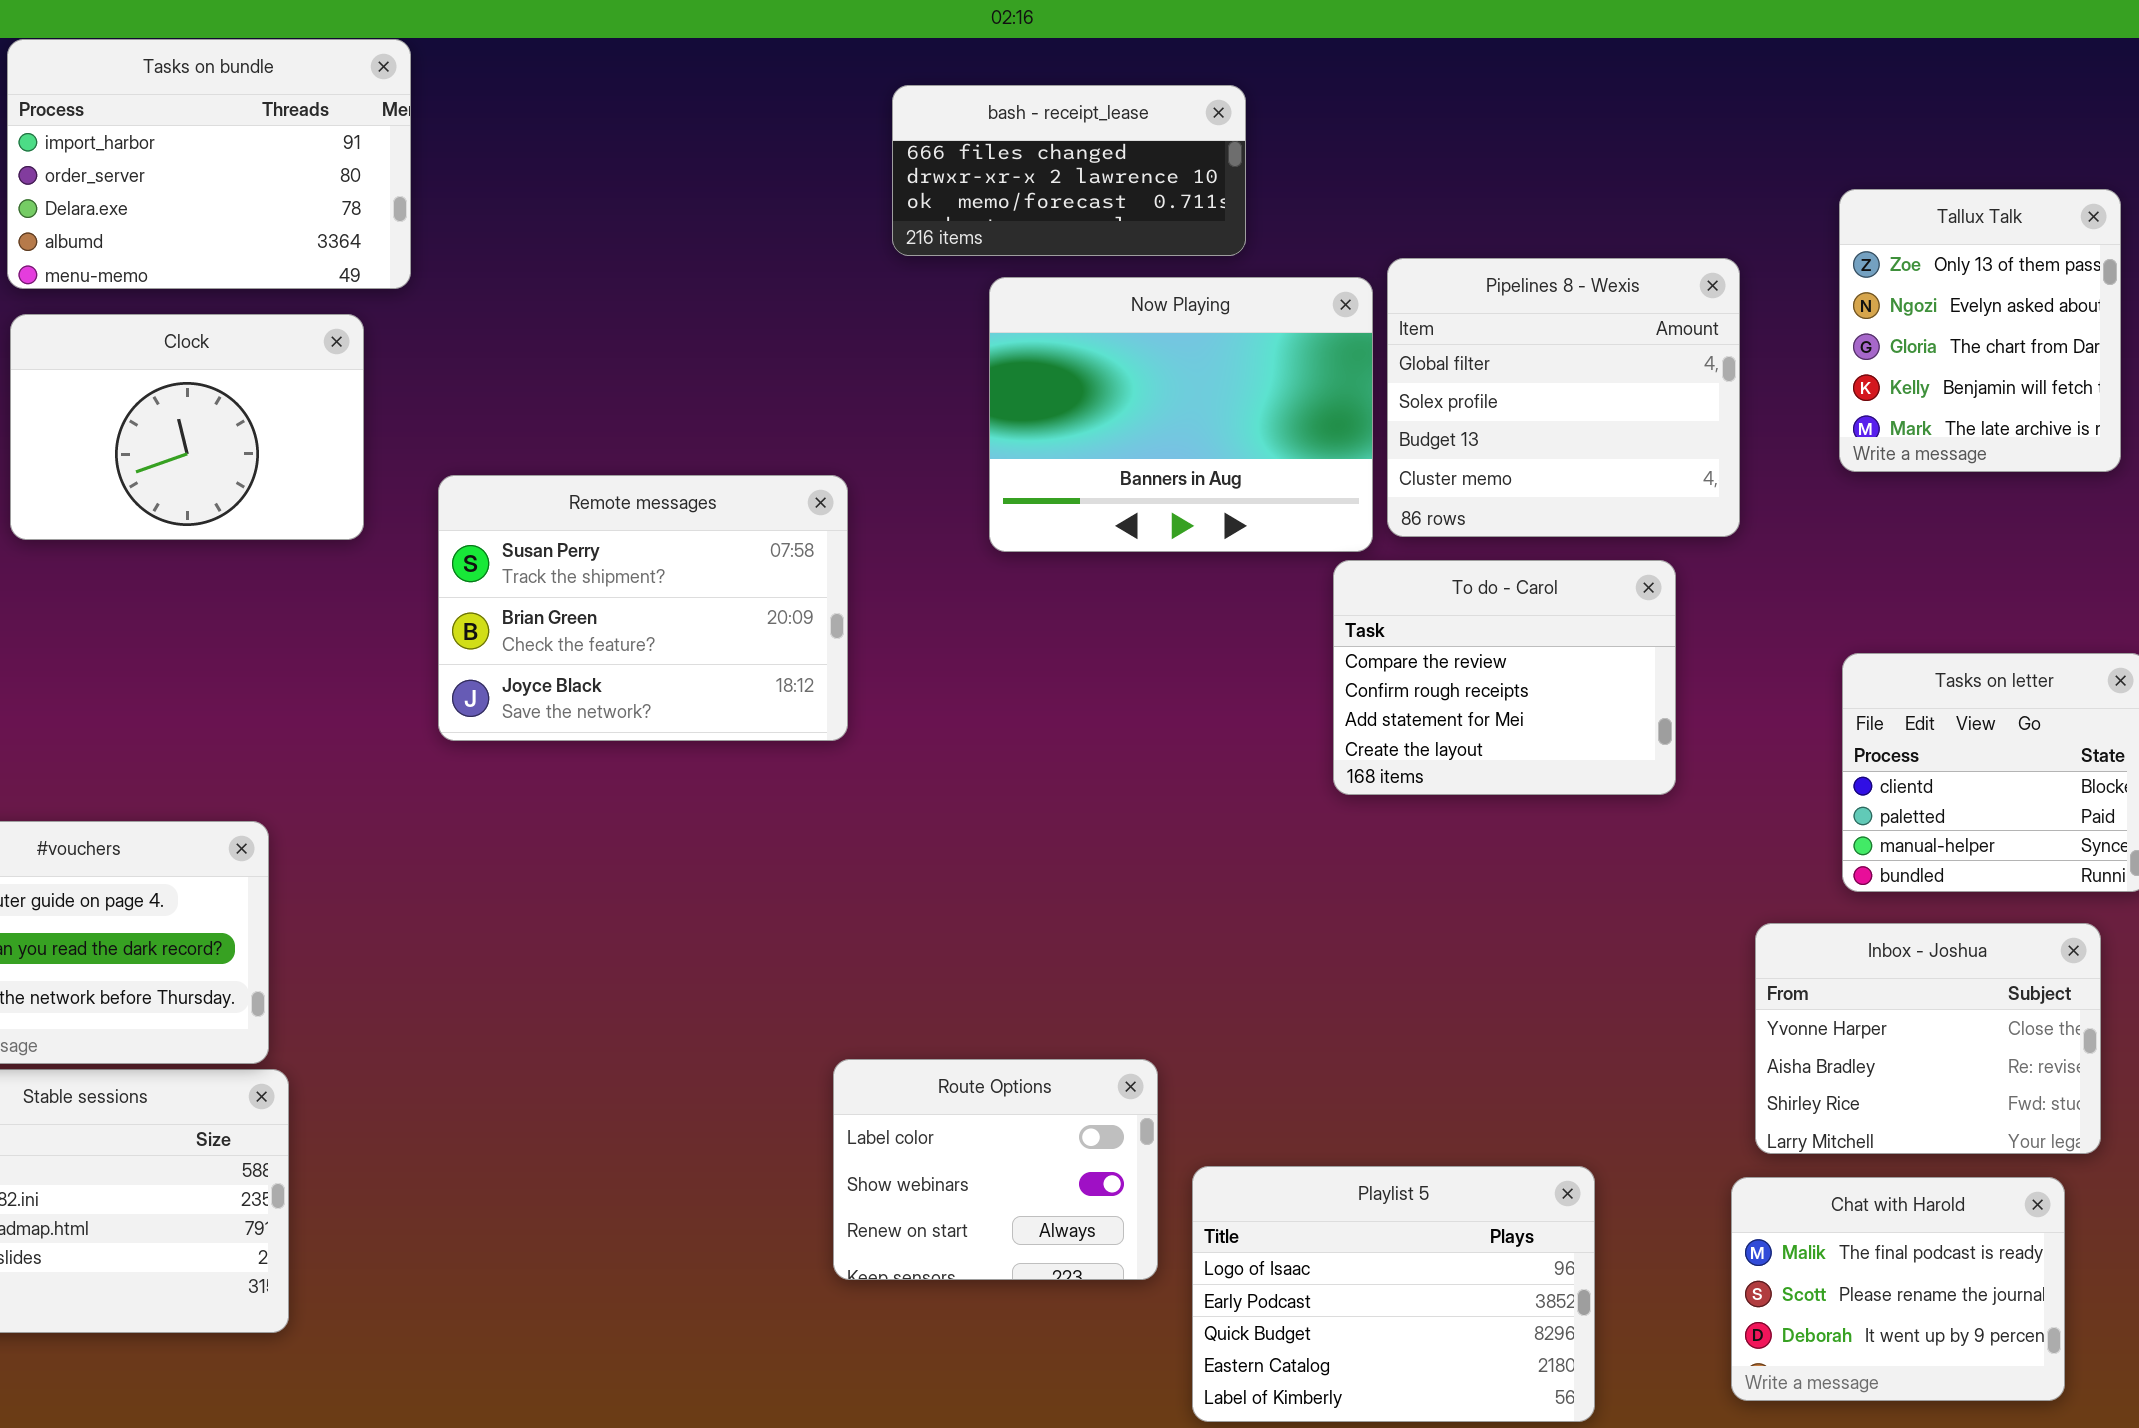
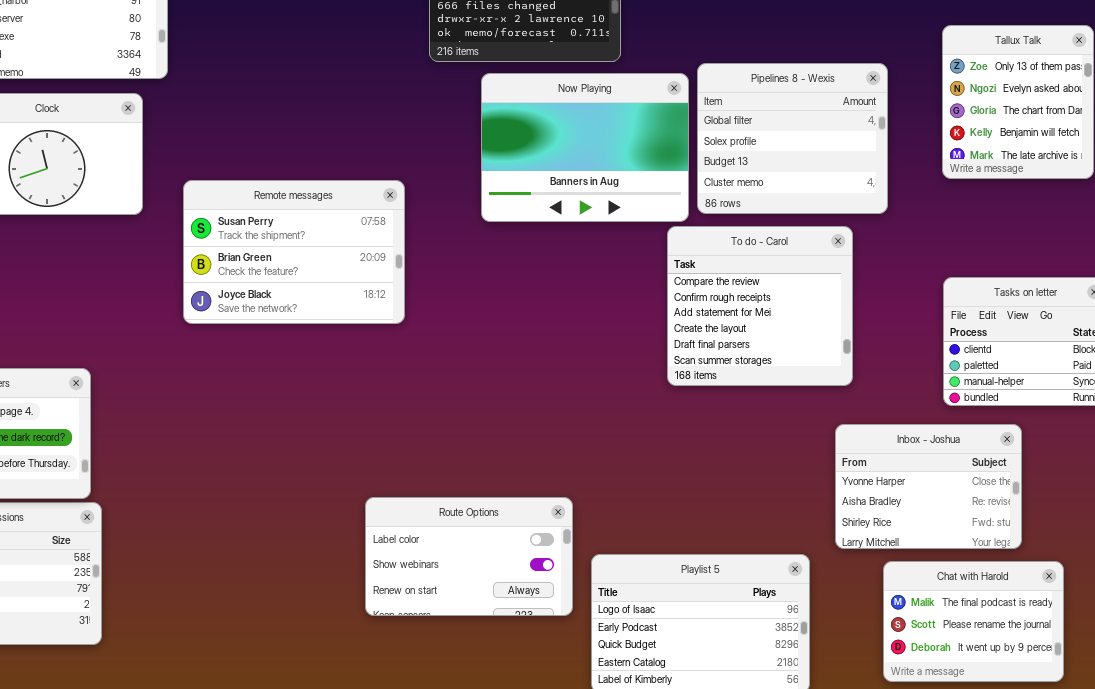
To do - Carol: [1333,560,1676,795] -> [667,226,853,386], resized
Inbox - Joshua: [1755,923,2101,1154] -> [835,424,1022,549], moved
Route Options: [833,1059,1158,1280] -> [365,497,573,616], resized

